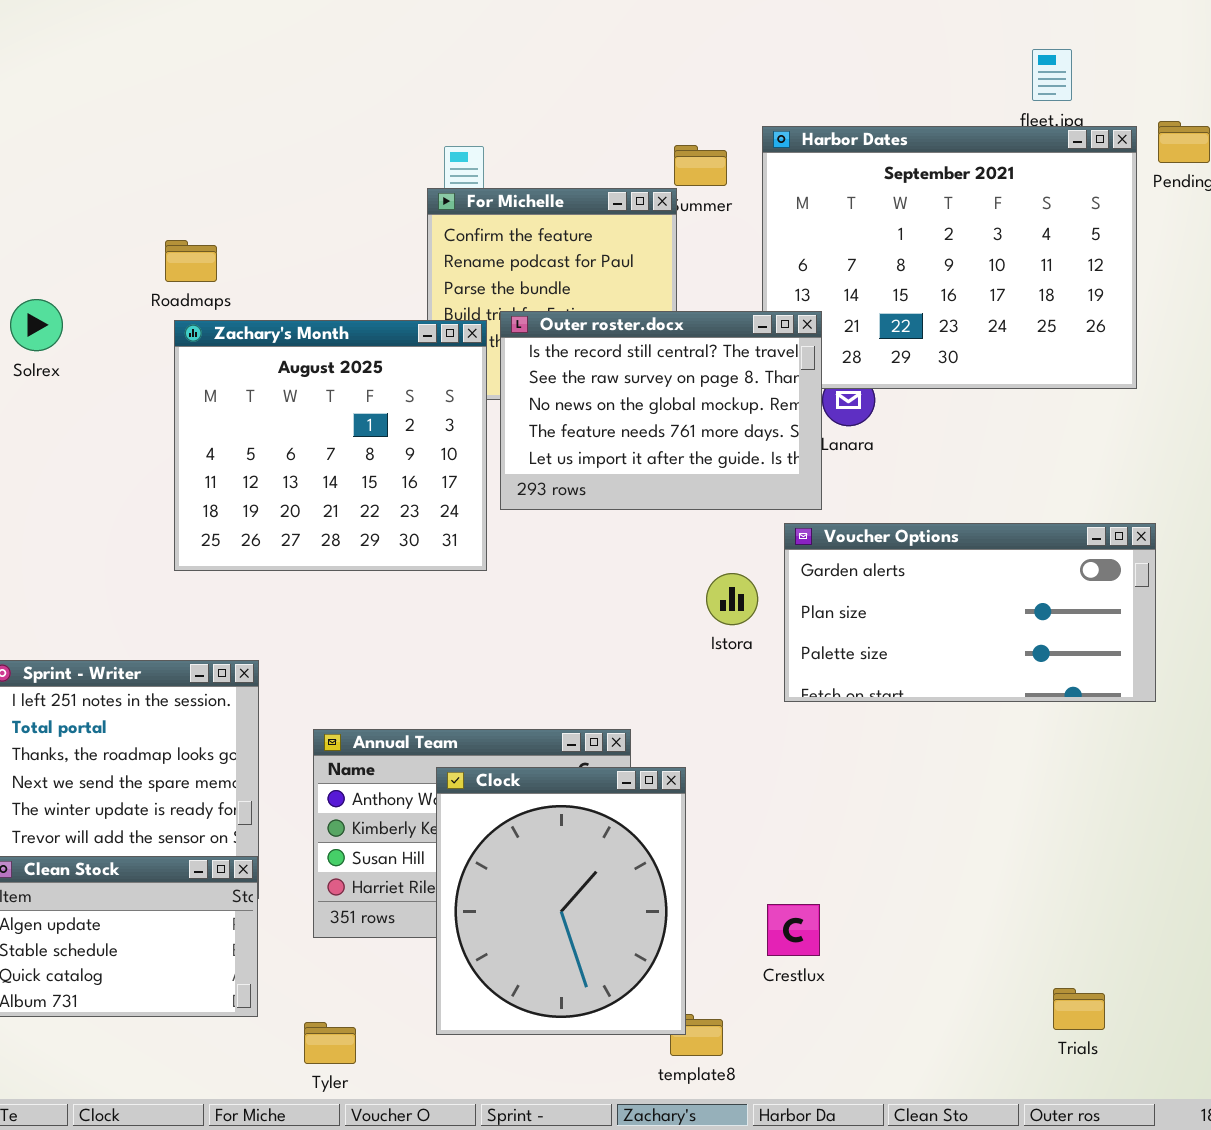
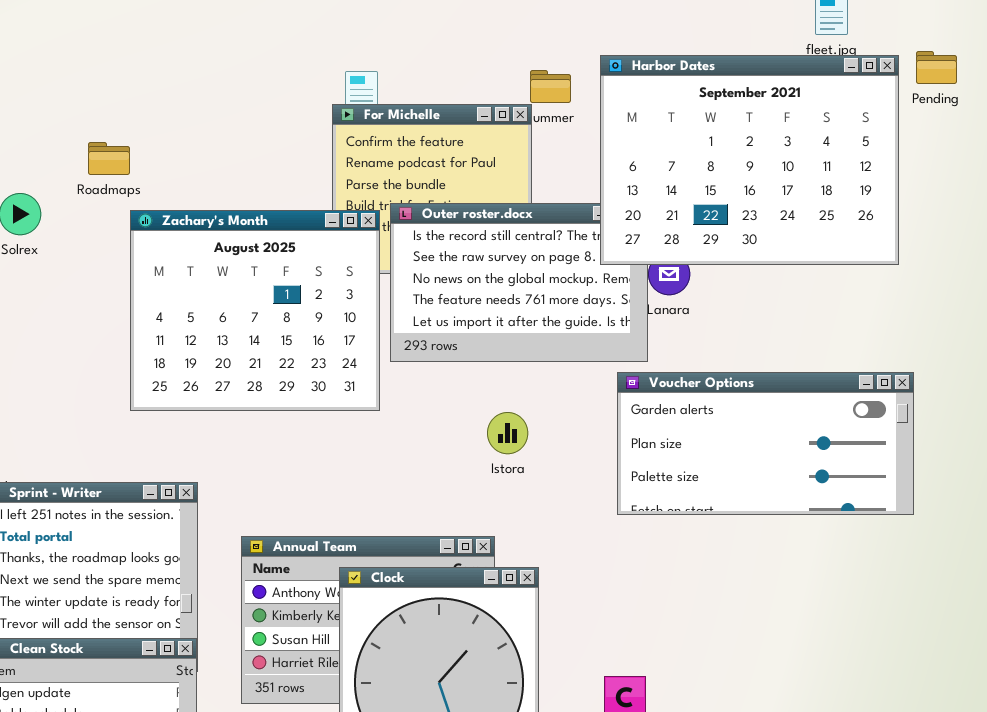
Harbor Dates: [762,126,1137,389] -> [600,55,899,265], raised
Roadmaps: [165,240,217,282] -> [88,142,130,175], moved
Istora: [706,573,758,625] -> [487,412,528,454], moved

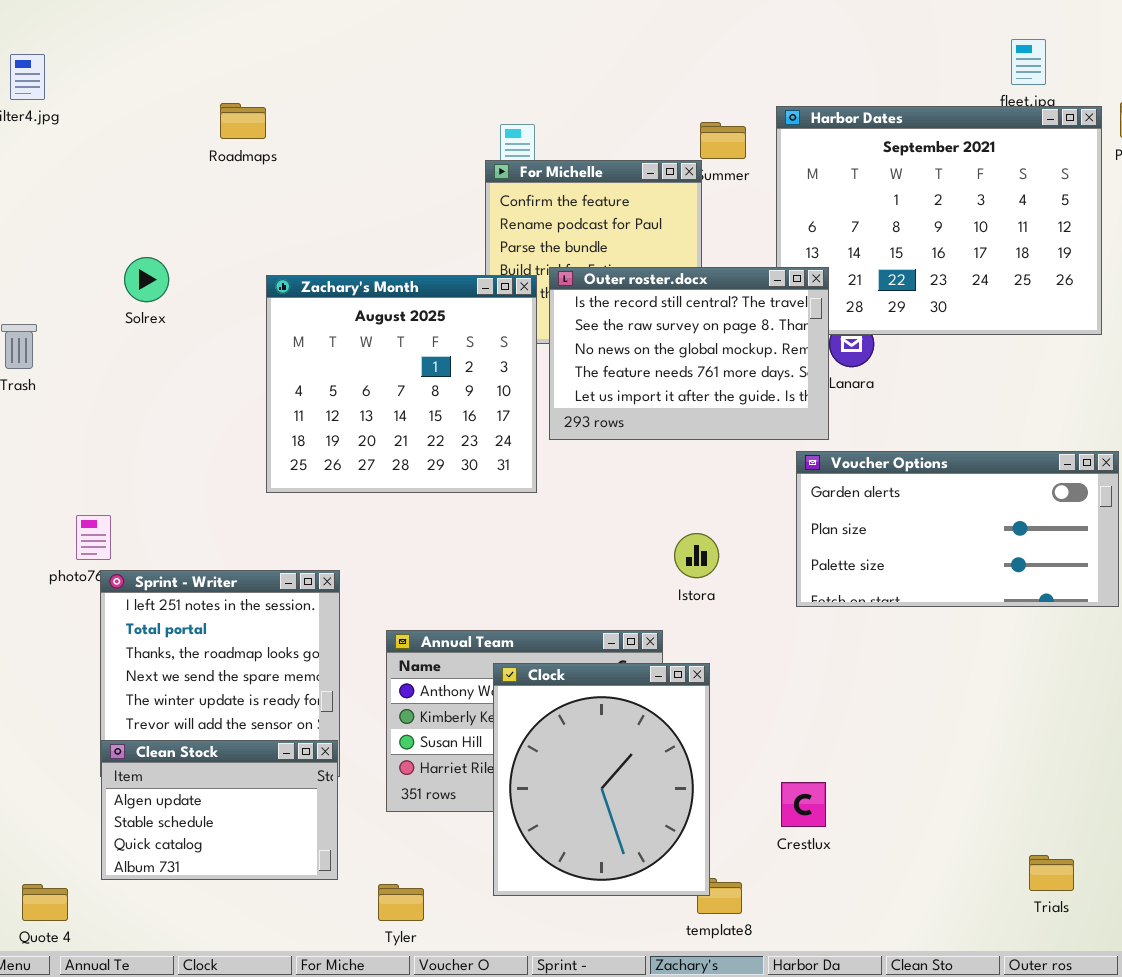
Roadmaps: [88,142,130,175] -> [220,103,266,139], moved
Outer roster.docx: [390,203,648,362] -> [549,267,829,440], raised
Istora: [487,412,528,454] -> [674,533,719,578], moved

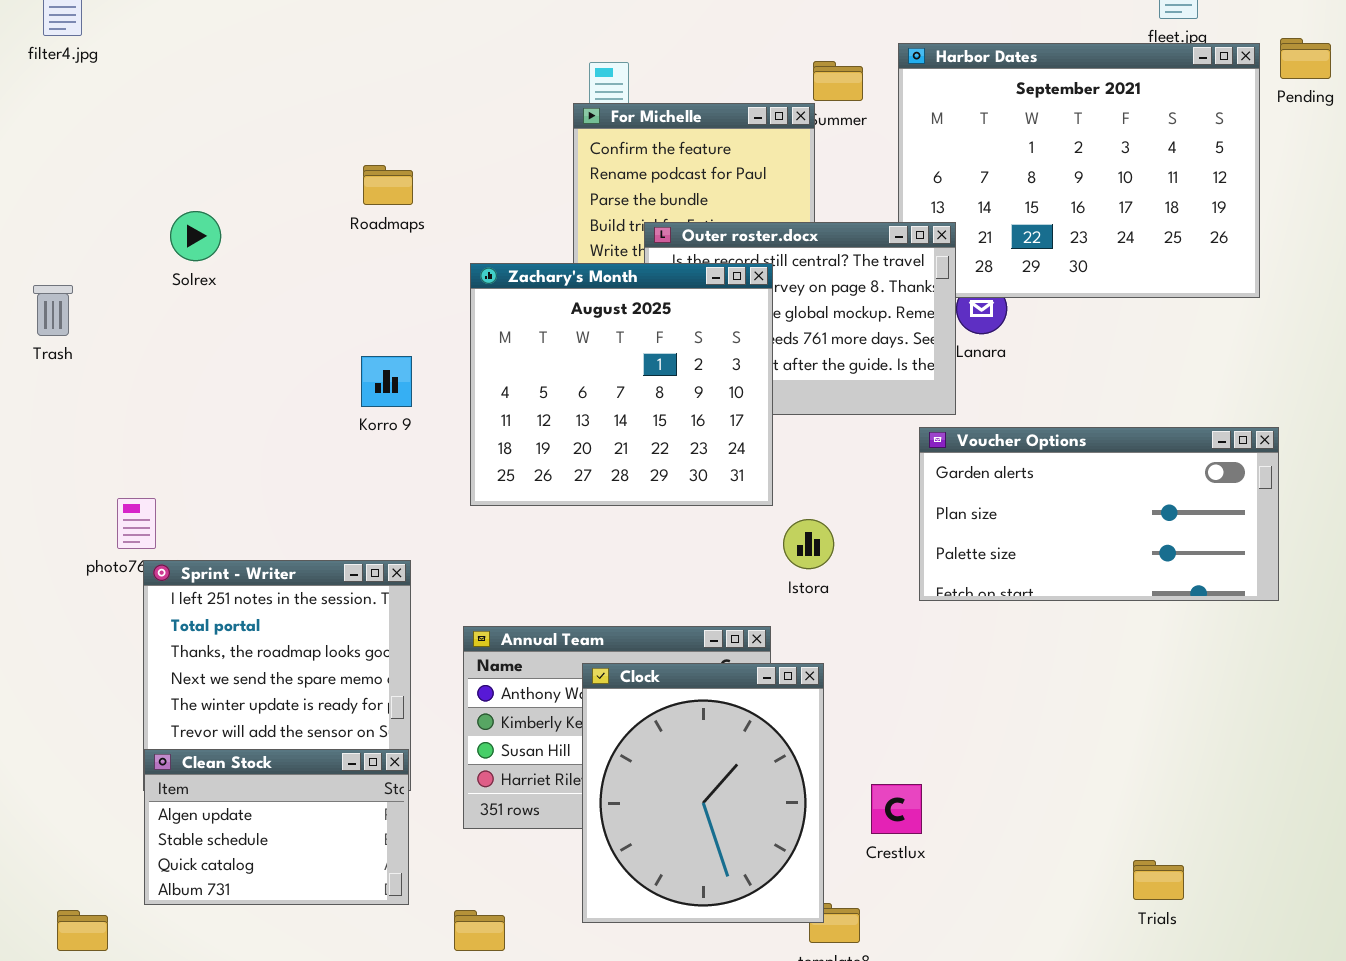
Roadmaps: [220,103,266,139] -> [363,165,413,205], moved
Zachary's Month: [266,275,537,493] -> [470,263,773,506], moved
Crestlux: [781,782,826,827] -> [871,784,922,834], moved
Trials: [1029,855,1074,891] -> [1133,860,1184,900], moved

